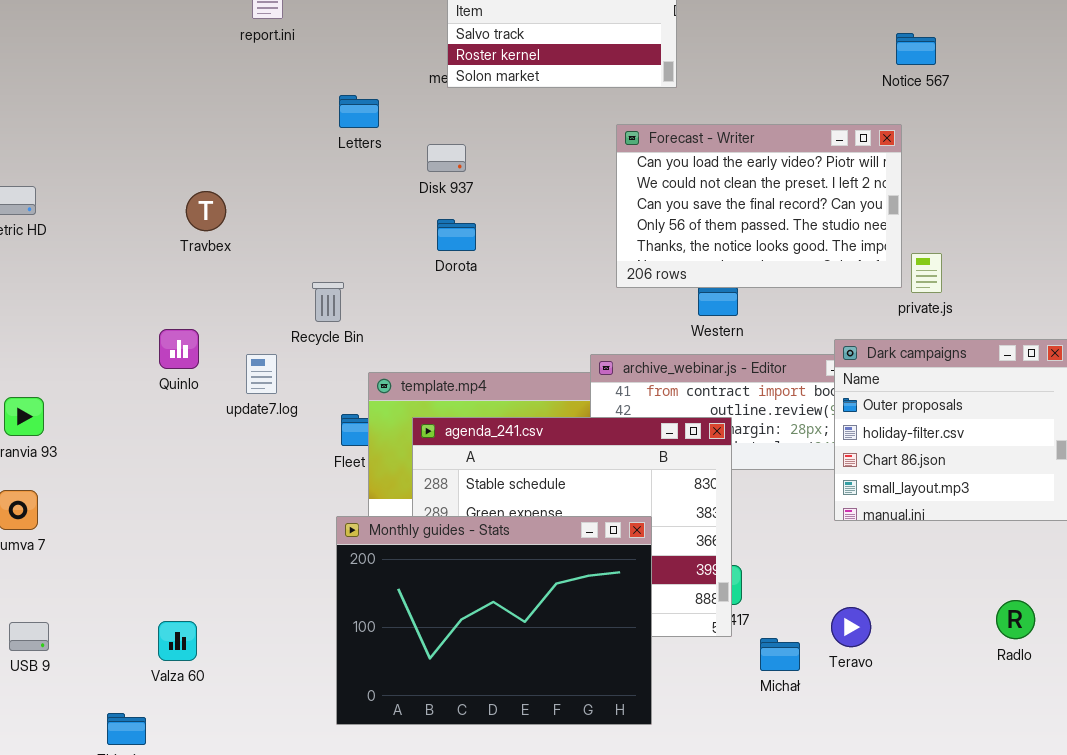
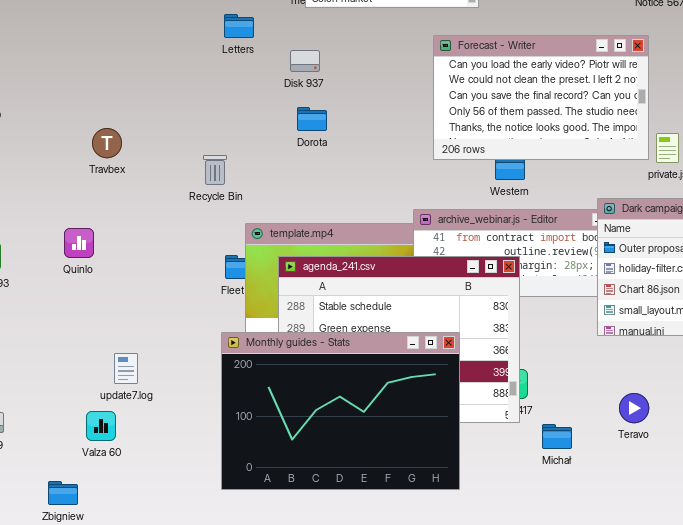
Travbex: [186,191,226,231] -> [92,128,122,158], moved
Quinlo: [159,329,199,369] -> [64,228,94,258], moved
update7.log: [246,354,277,394] -> [114,353,138,384], moved
Teravo: [831,607,871,647] -> [619,393,649,423], moved

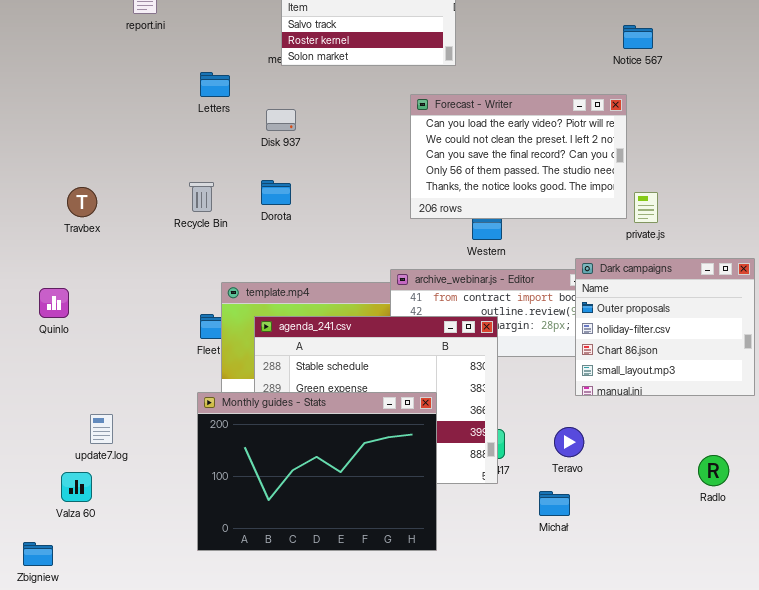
Dorota: [297,107,327,131] -> [261,180,291,205], moved
Recycle Bin: [203,155,227,185] -> [189,182,214,212], moved
Teravo: [619,393,649,423] -> [554,427,584,457], moved
Michał: [542,424,572,449] -> [539,491,570,516], moved

